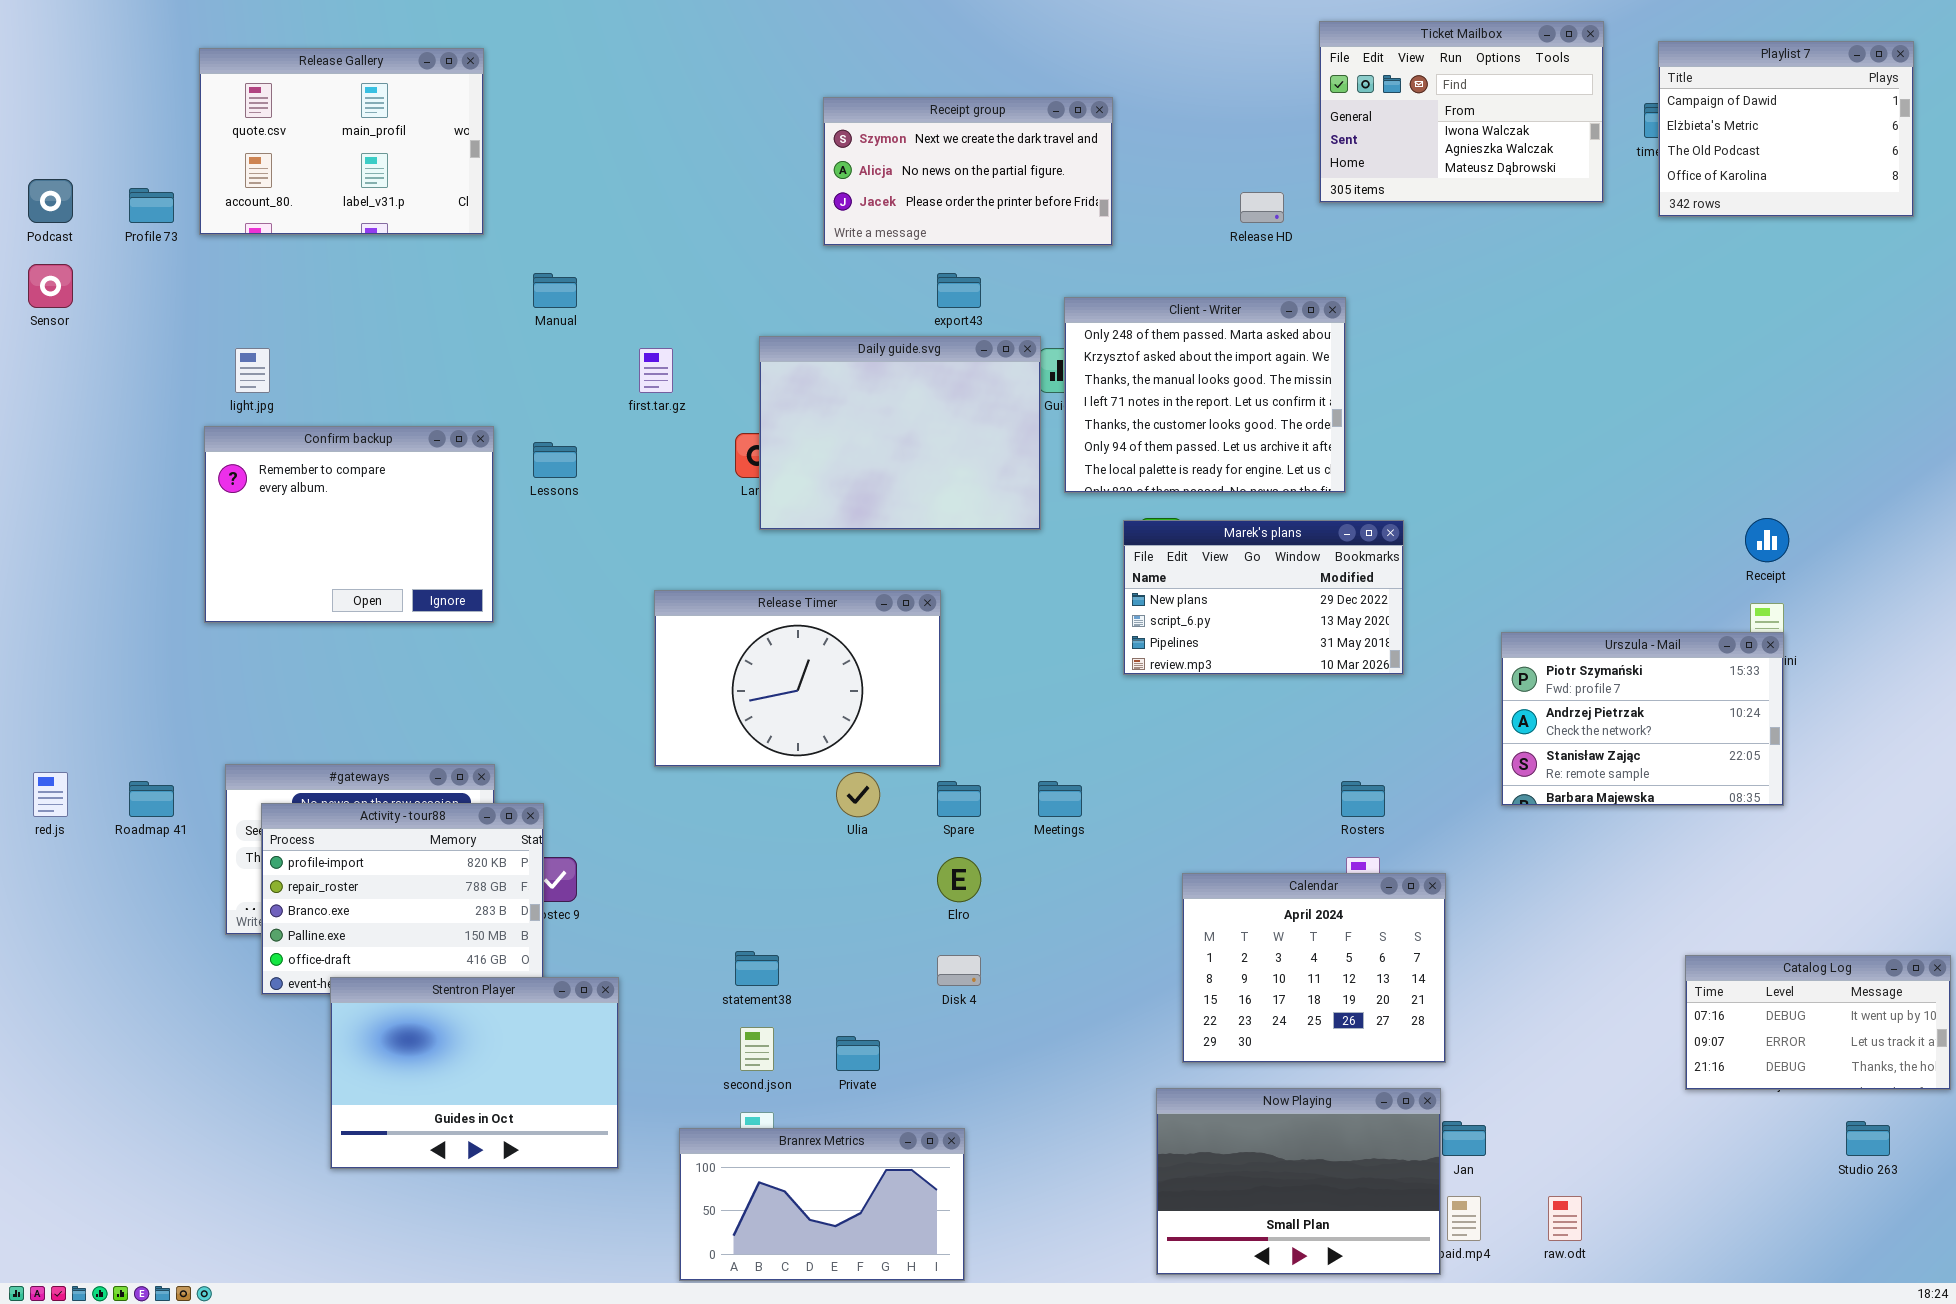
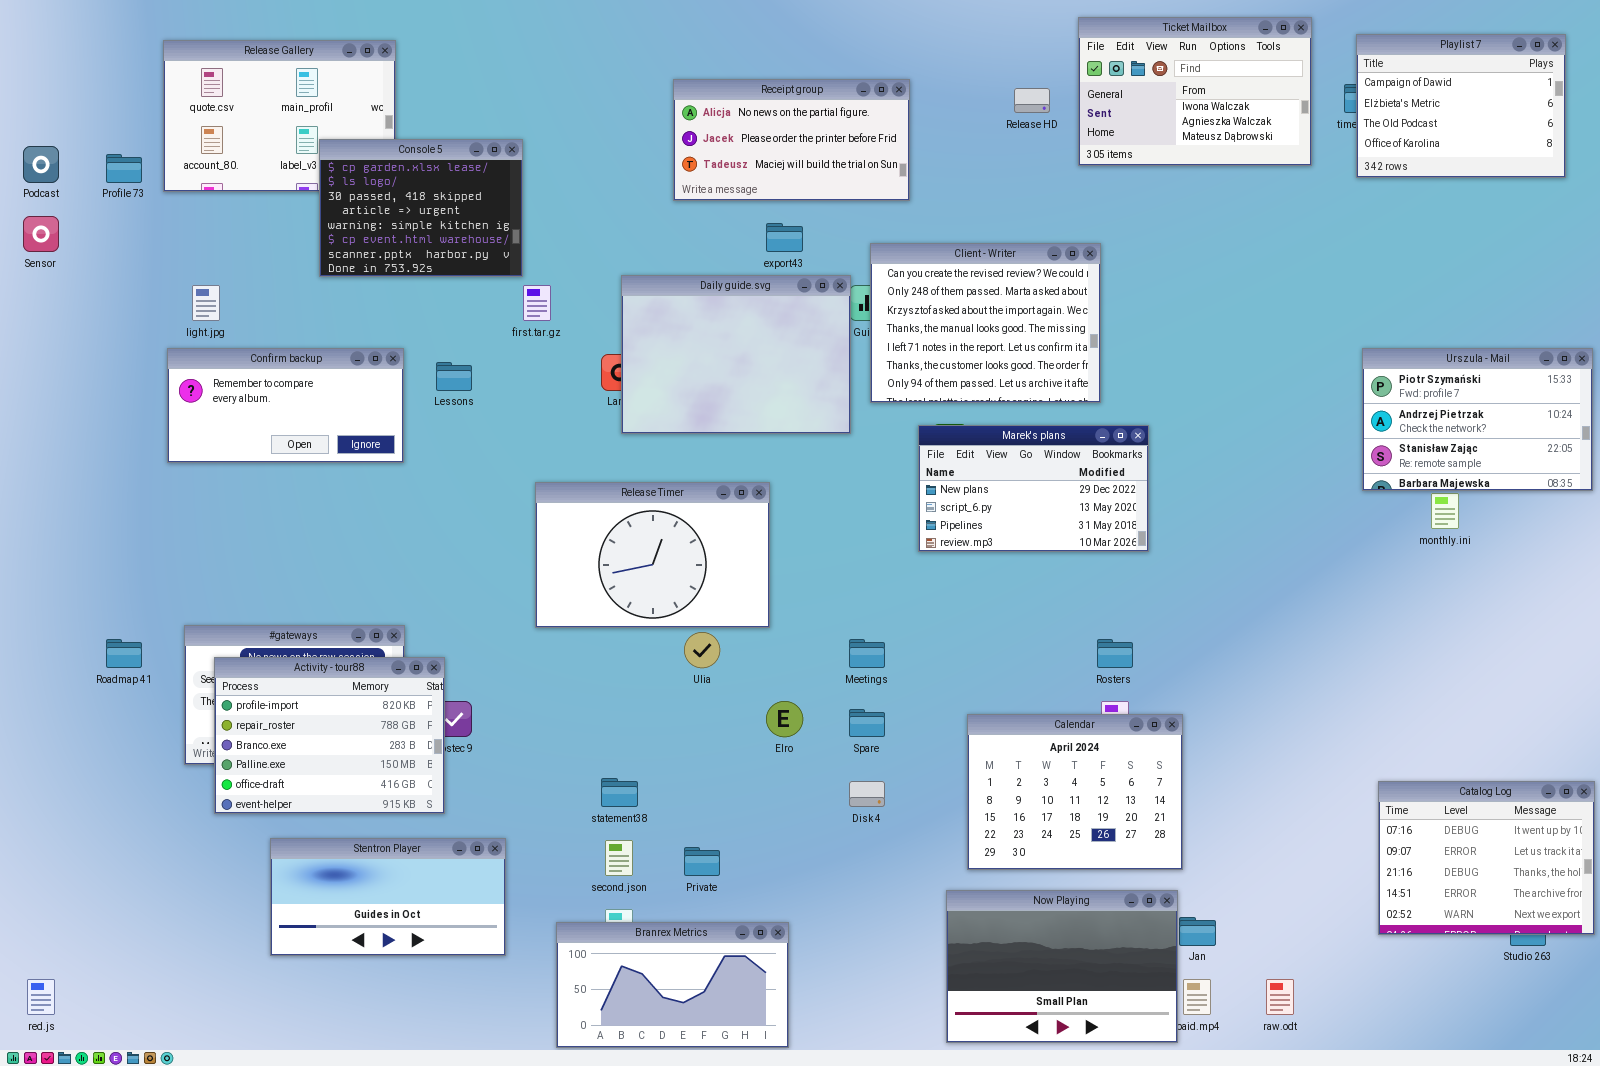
Receipt group: [823,97,1113,246] -> [673,79,910,201], scrolled down 1 row
Console 5: none -> [319,139,523,277], opened
Release HD: [1240,192,1284,223] -> [1014,88,1050,113], moved
Client - Writer: [1064,297,1346,493] -> [870,243,1101,403], scrolled up 1 row
Confirm backup: [204,426,494,623] -> [167,348,404,463], resized
Urszula - Mail: [1501,632,1784,806] -> [1362,348,1593,491], moved
red.js: [33,772,68,817] -> [27,979,55,1015], moved
Spare: [937,781,981,817] -> [849,709,885,737], moved
Disk 4: [937,955,981,986] -> [849,781,885,807], moved
Catalog Log: [1685,955,1951,1090] -> [1378,781,1595,935], resized
Stentron Player: [330,977,619,1169] -> [270,838,506,956], resized

